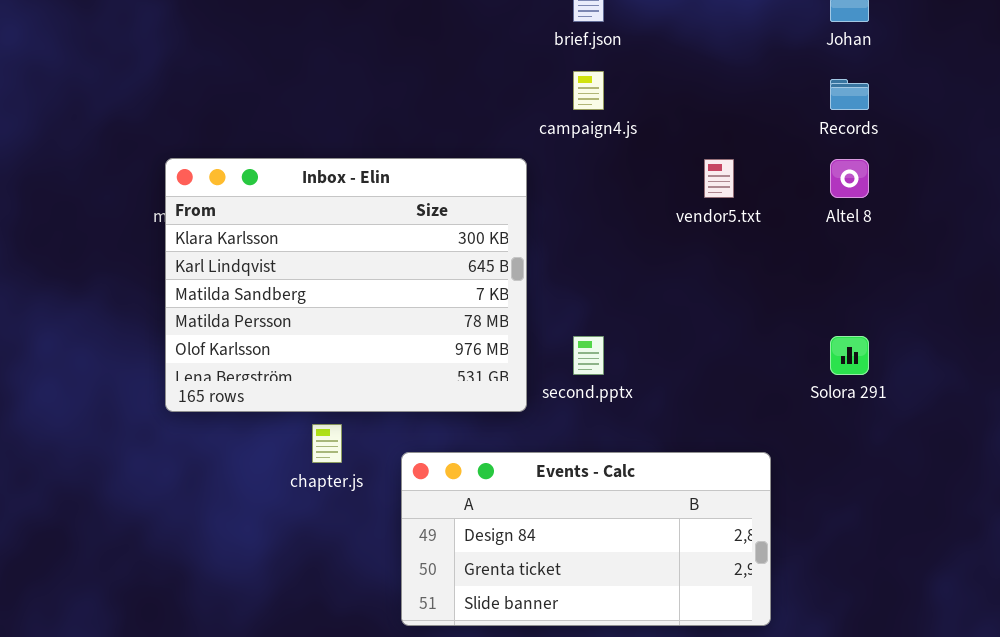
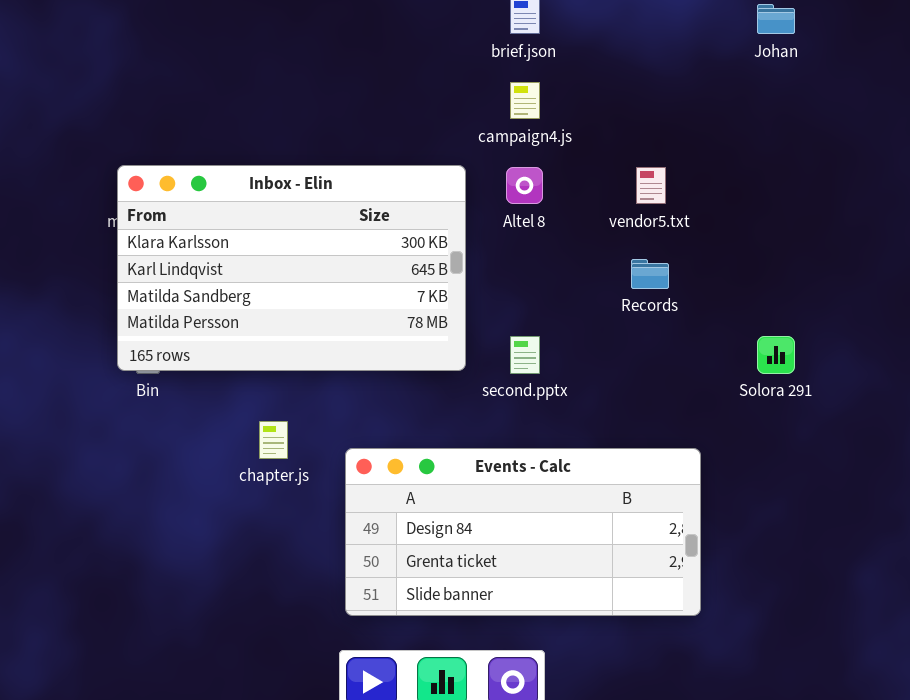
Records: [830,79,869,110] -> [631,259,669,289], moved
Inbox - Elin: [165,158,527,412] -> [117,165,466,371], resized
Altel 8: [830,159,869,198] -> [506,167,543,204], moved

